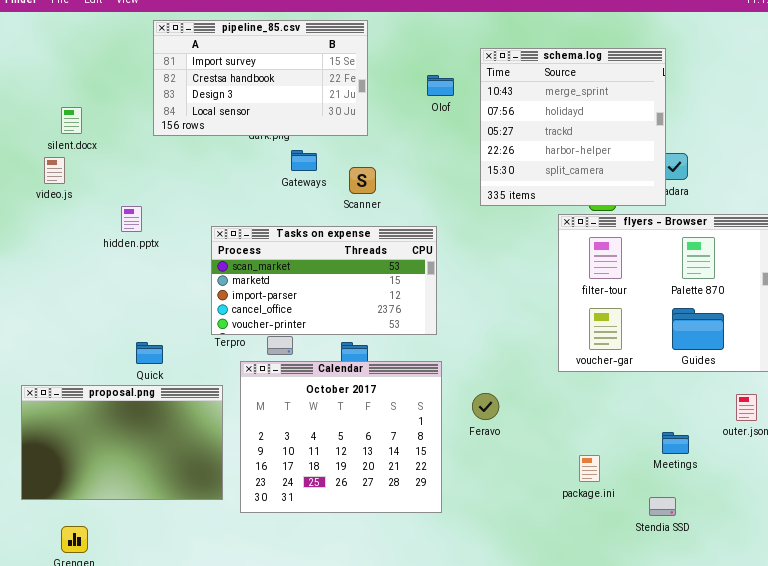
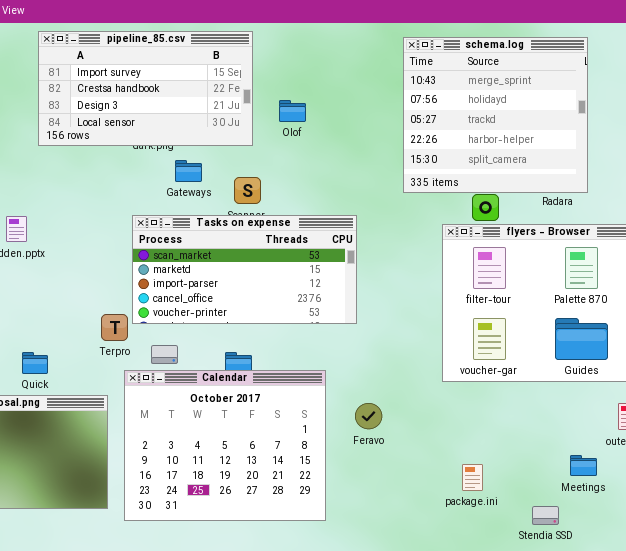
schema.log: [480,48,666,206] -> [403,37,588,193], moved
Olof: [427,75,454,96] -> [279,100,306,122], moved
Tasks on expense: [211,226,437,335] -> [132,215,357,324], moved
Meetings: [662,432,689,454] -> [570,455,597,476], moved

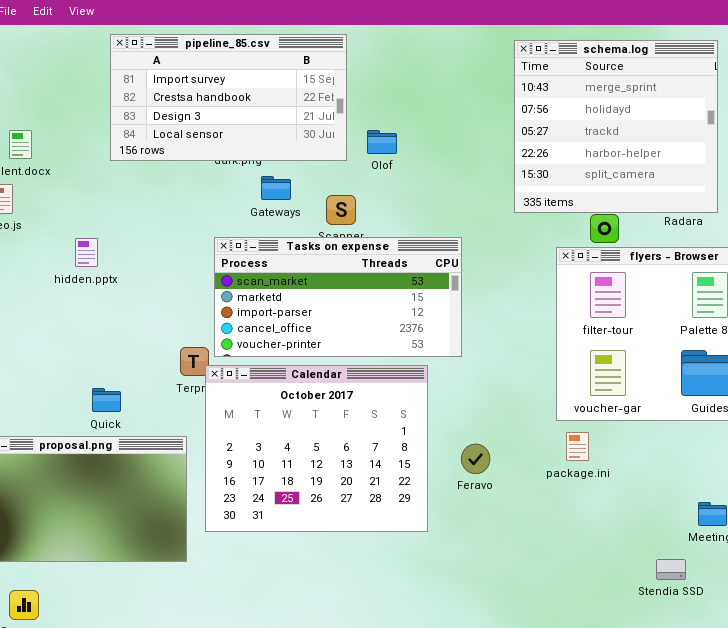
Olof: [279,100,306,122] -> [367,130,397,154], moved
Calendar: [124,370,326,521] -> [205,365,428,532], moved
package.ini: [462,464,483,491] -> [566,432,589,461], moved

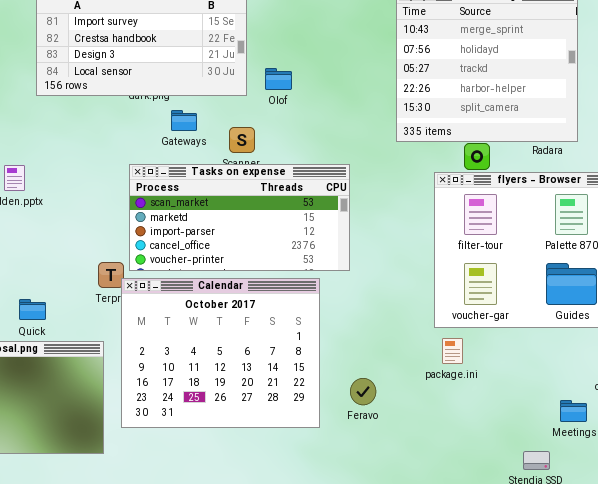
Feravo: [461,444,490,474] -> [350,378,376,405], moved

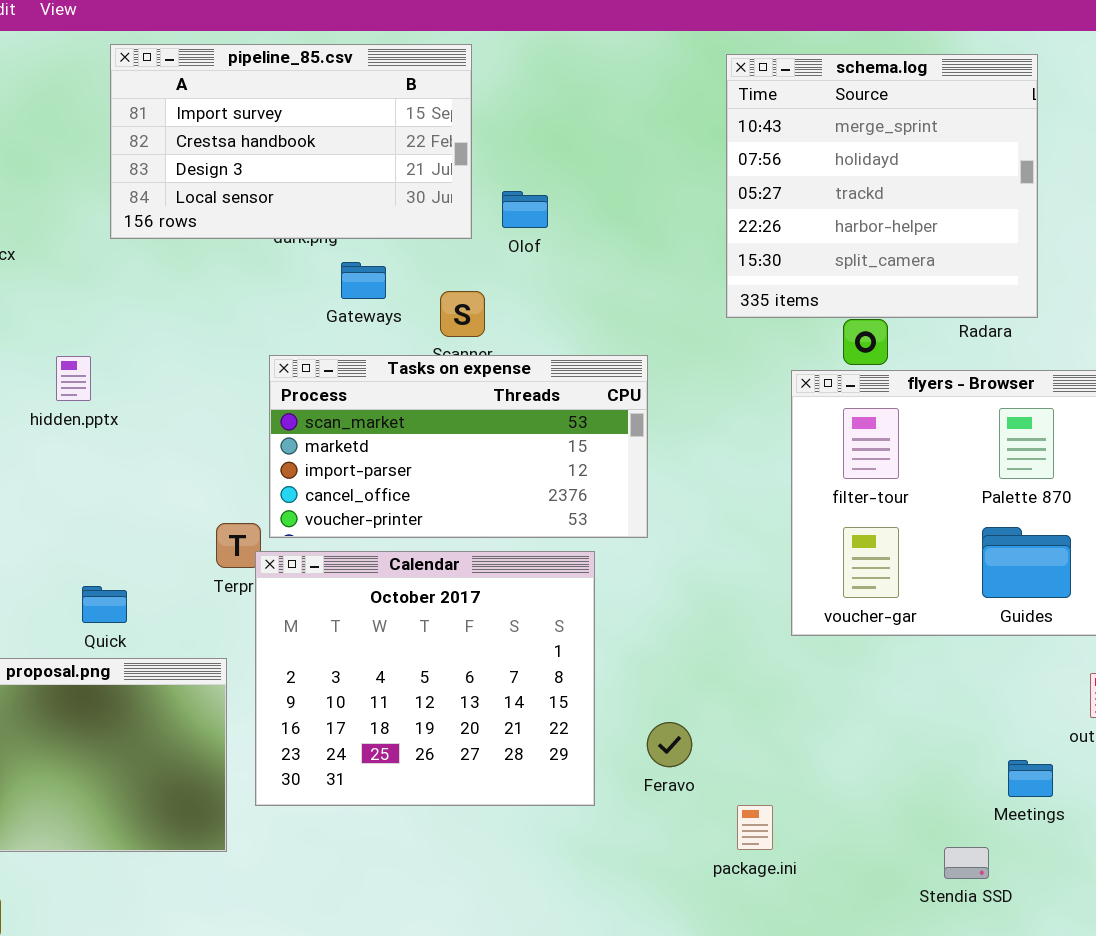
package.ini: [442,338,463,364] -> [737,805,773,850], moved

